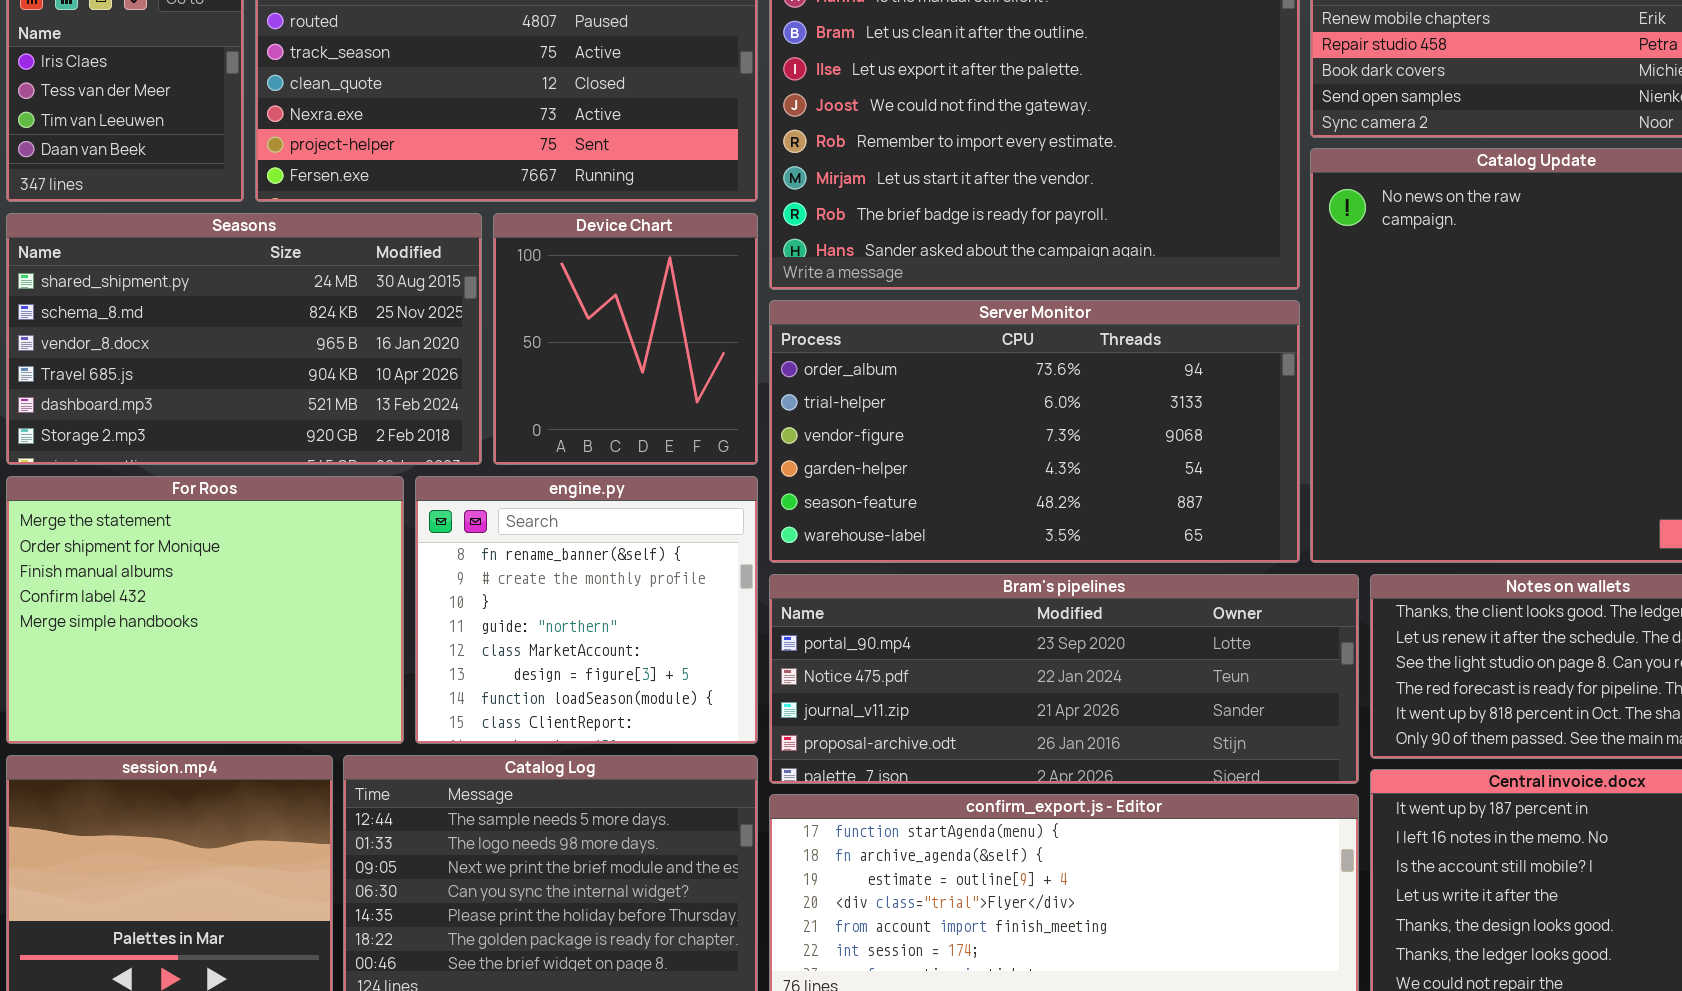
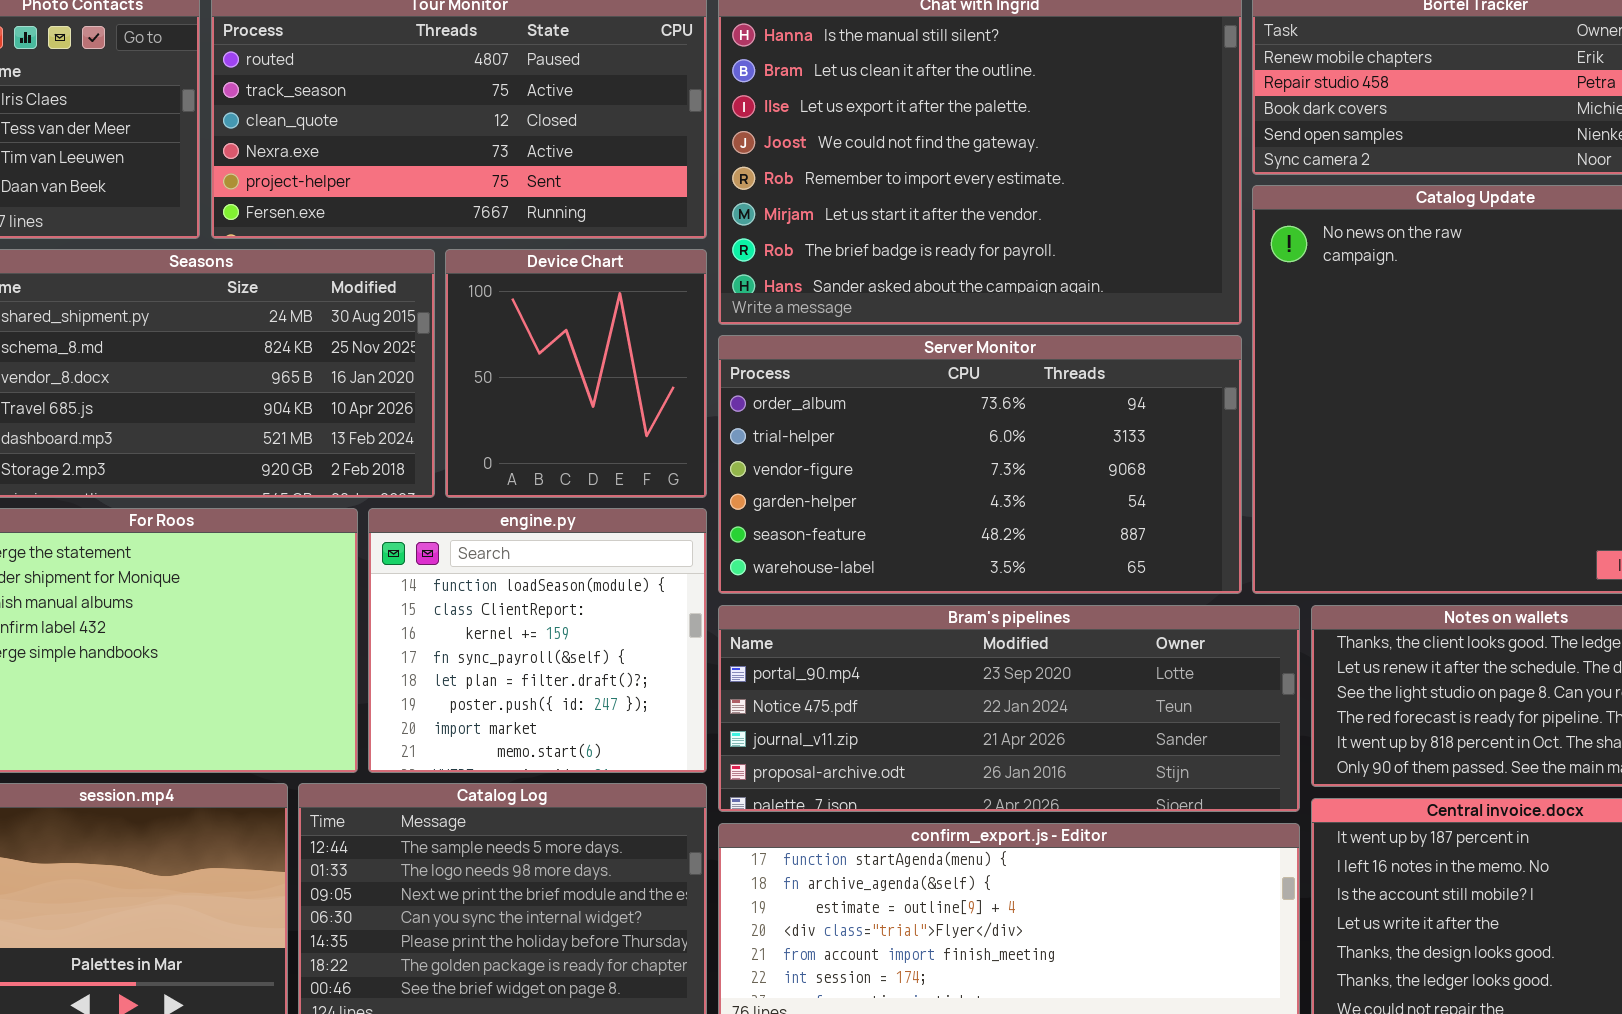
engine.py: [415,476,758,744] -> [368,508,707,773], scrolled down 6 rows

